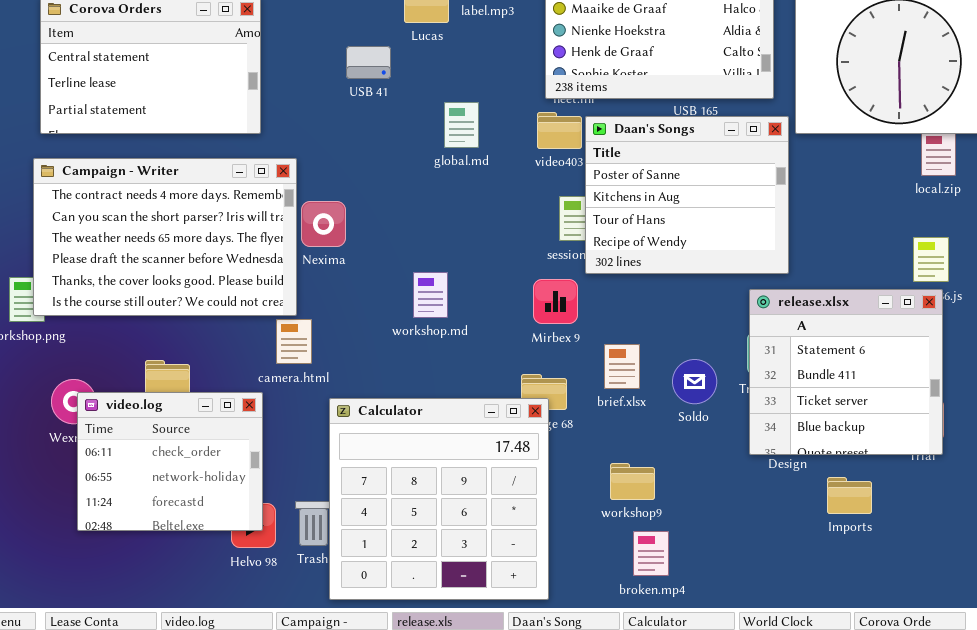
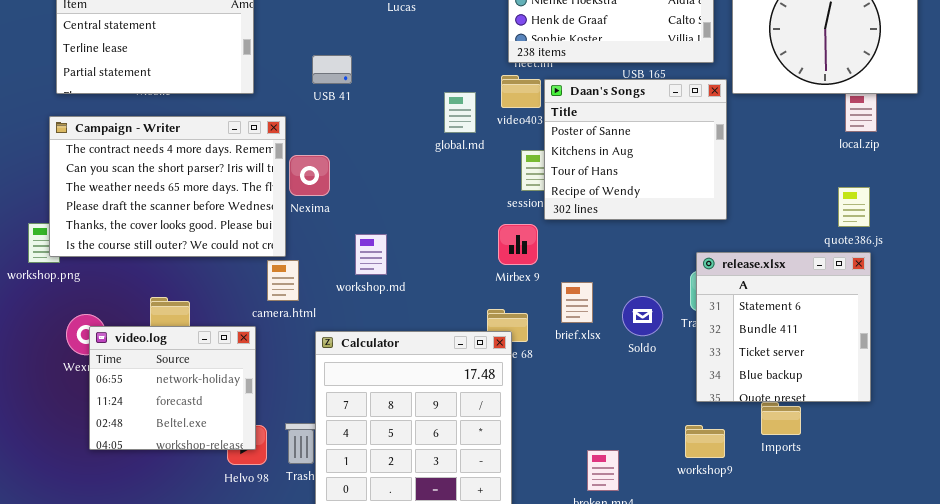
USB 41: [346,46,391,79] -> [312,55,352,84], moved
global.md: [444,102,479,148] -> [444,92,476,133], moved
workshop.md: [413,272,448,318] -> [355,234,387,275], moved
release.xlsx: [749,289,943,455] -> [696,252,871,402], moved
video.log: [77,392,263,531] -> [89,326,256,450], scrolled down 1 row
workshop9: [610,463,655,500] -> [685,425,725,458], moved

